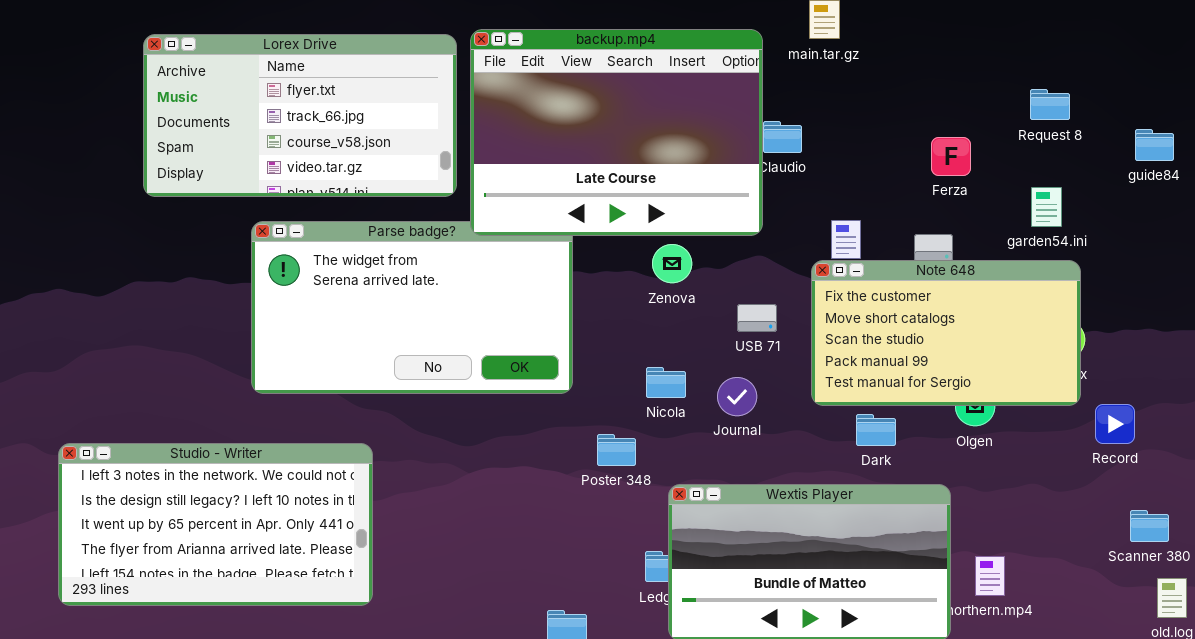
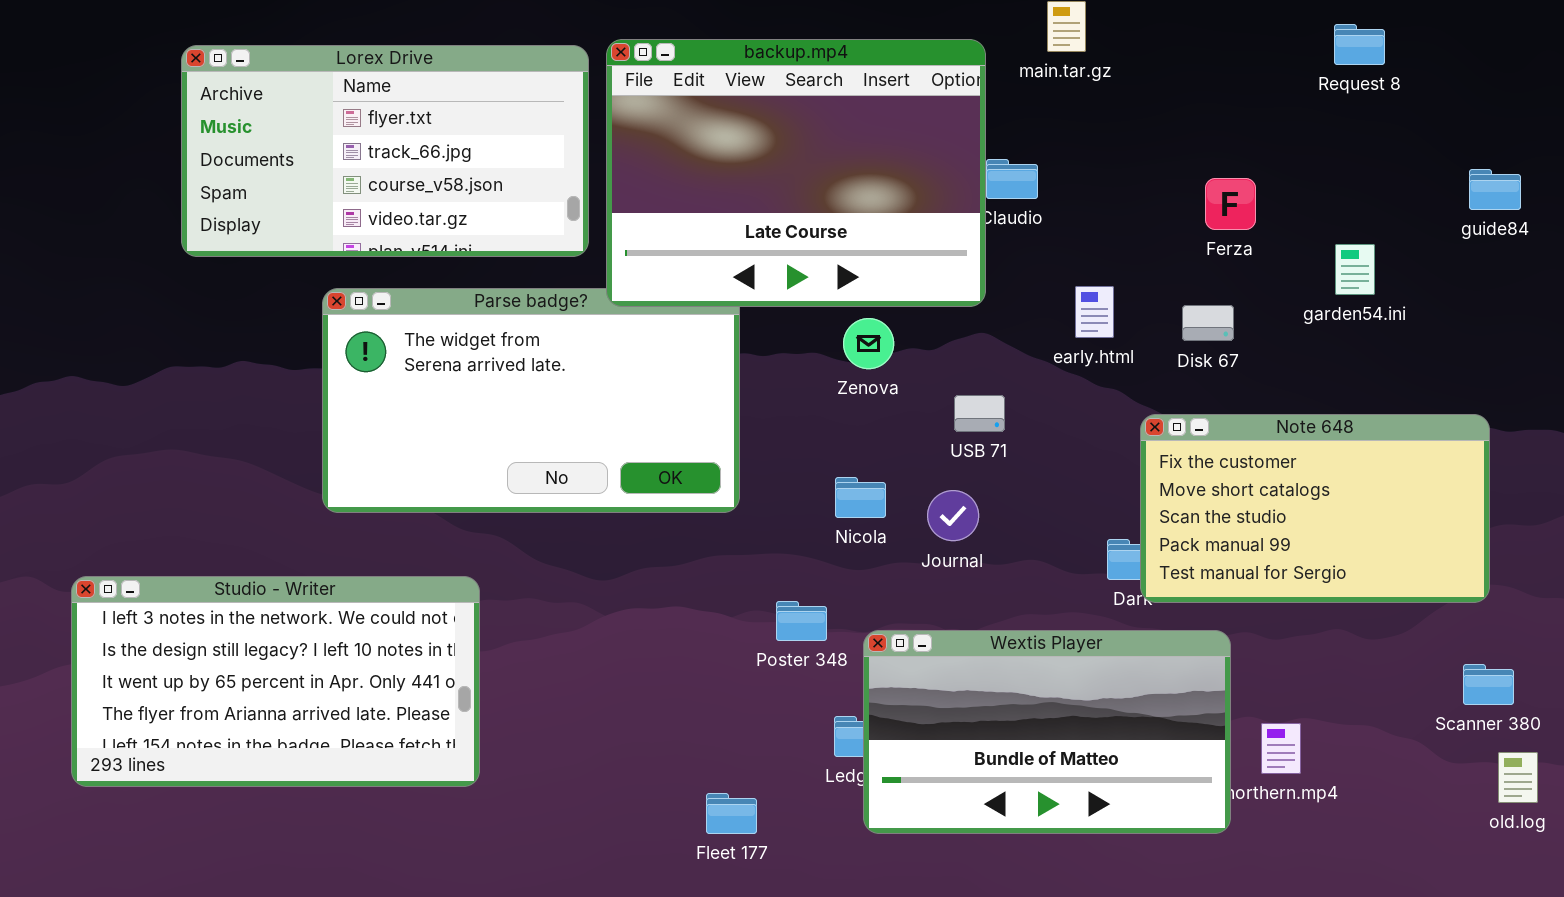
Request 8: [1030,89,1070,120] -> [1334,24,1385,65], moved
Note 648: [811,260,1081,406] -> [1140,414,1490,603], moved
Poster 348: [597,434,636,466] -> [776,601,827,641], moved

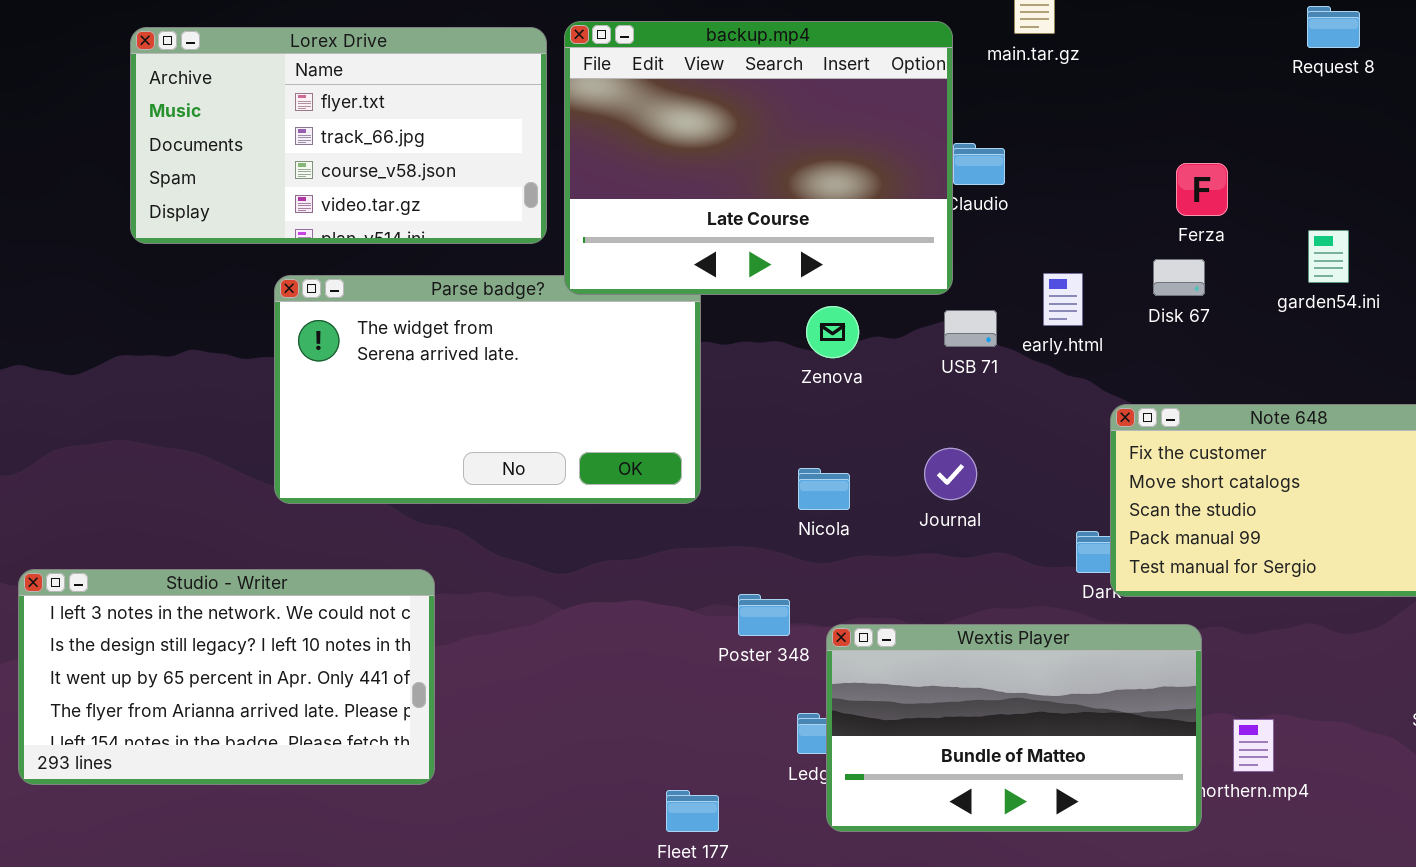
Disk 67: [1182,305,1234,341] -> [1153,259,1205,296], moved
USB 71: [954,395,1005,432] -> [944,310,997,347], moved
Journal: [927,490,979,541] -> [924,448,977,500], moved

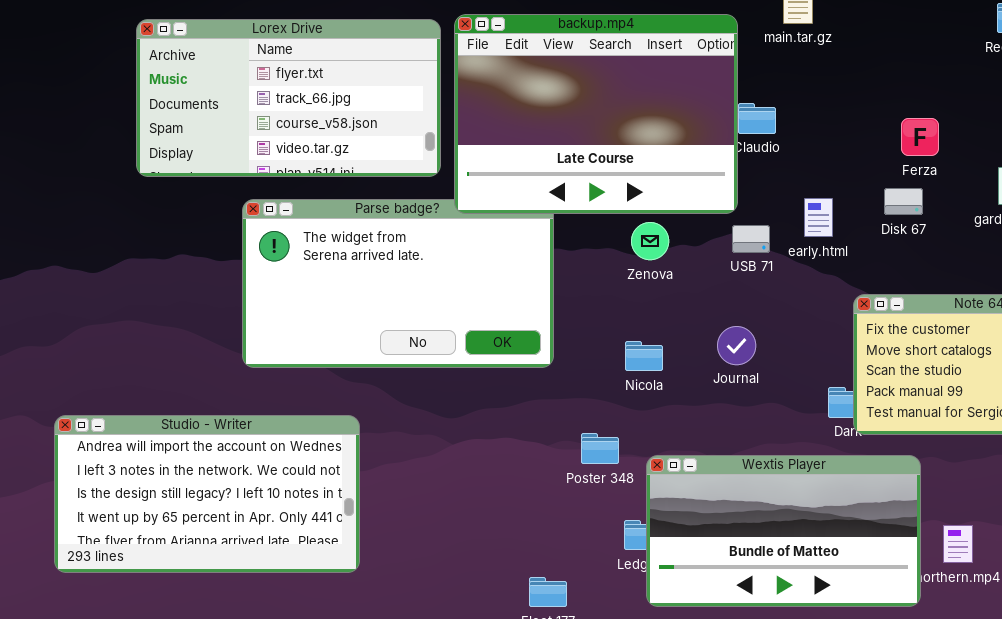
Studio - Writer: [18,569,435,785] -> [54,415,360,573], scrolled up 1 row

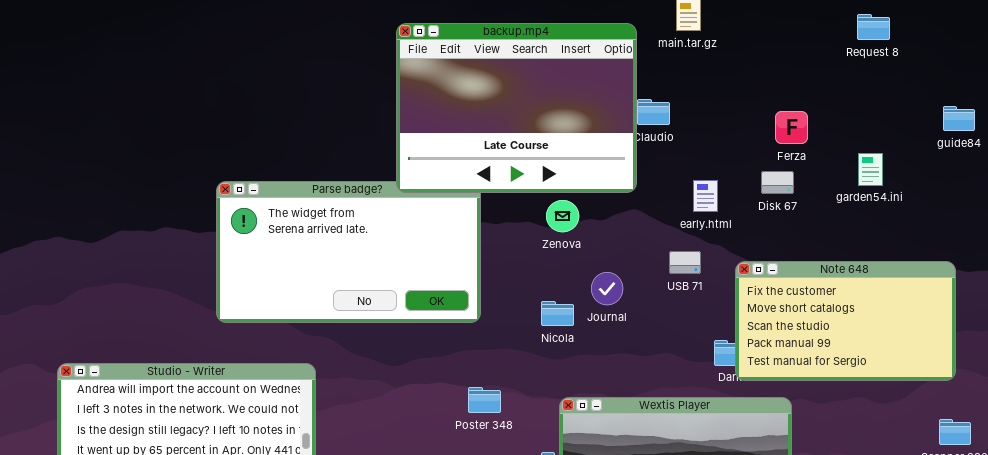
Lorex Drive: [136,19,441,177] -> none, closed
USB 71: [732,225,770,253] -> [669,251,701,274], moved
Journal: [717,326,756,365] -> [591,272,623,305], moved
Poster 348: [581,433,619,464] -> [468,387,501,413], moved

